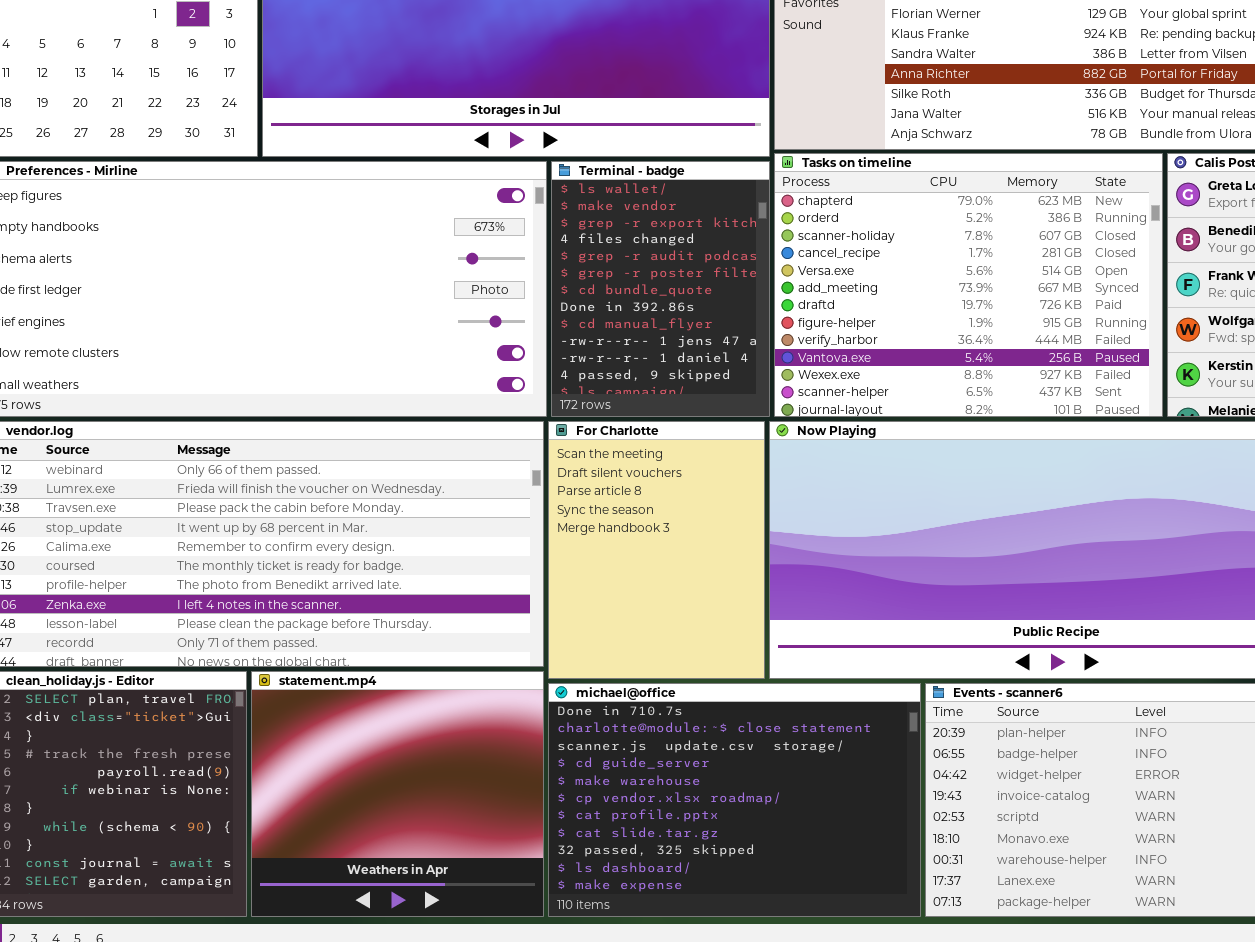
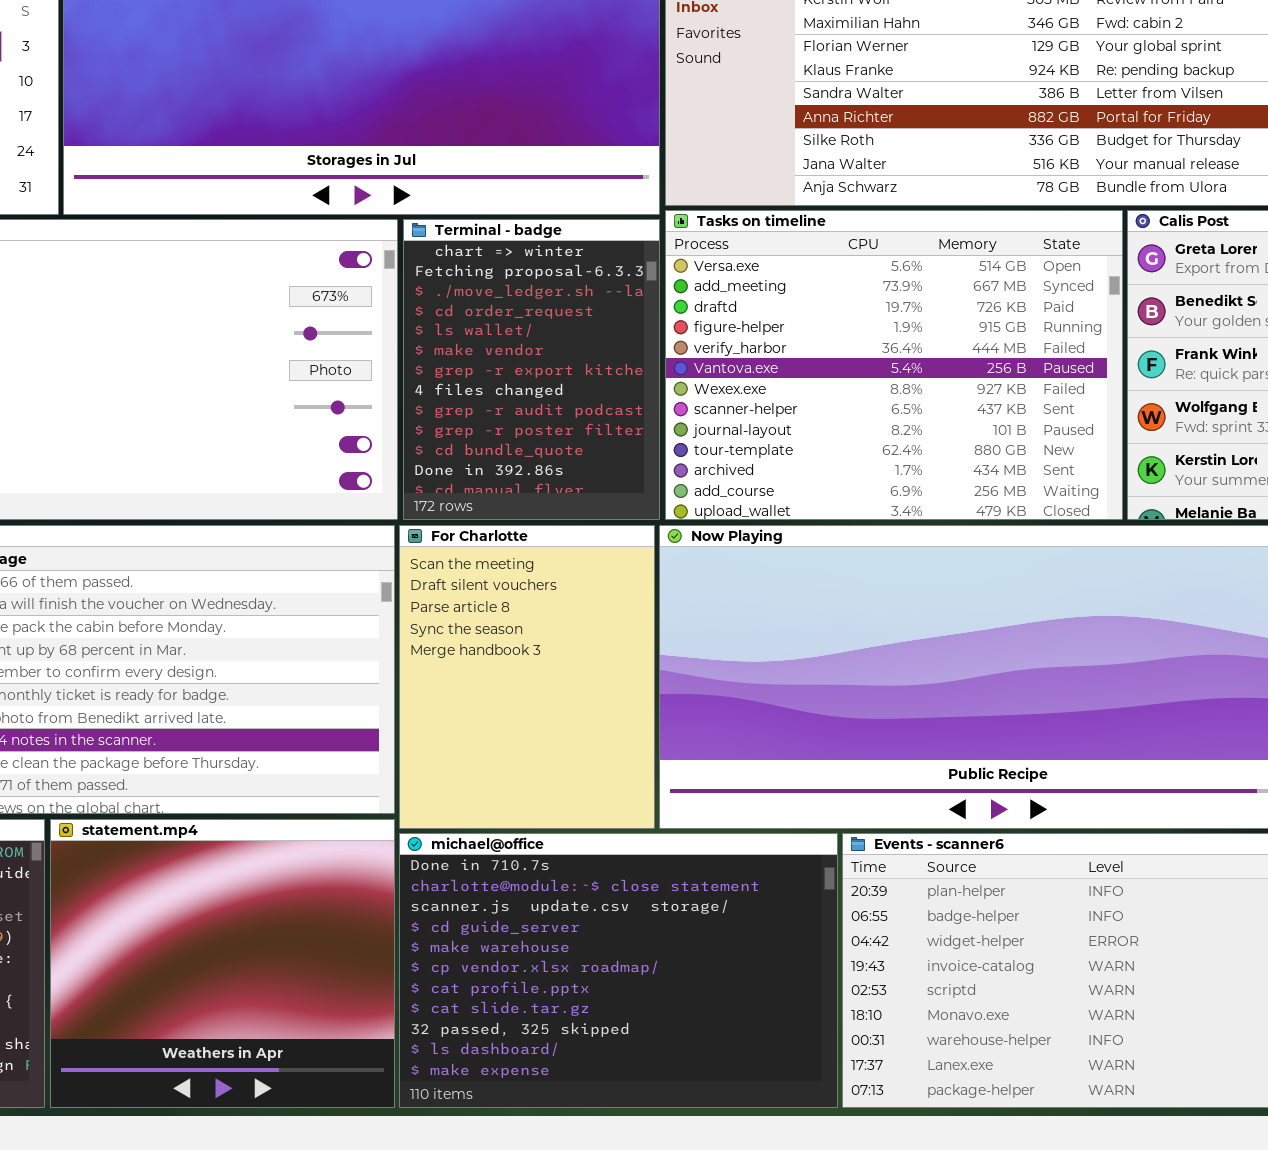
Tasks on timeline: [774,153,1163,417] -> [665,210,1123,520], scrolled down 4 rows
Terminal - badge: [551,161,770,417] -> [403,219,660,520], scrolled up 4 rows

